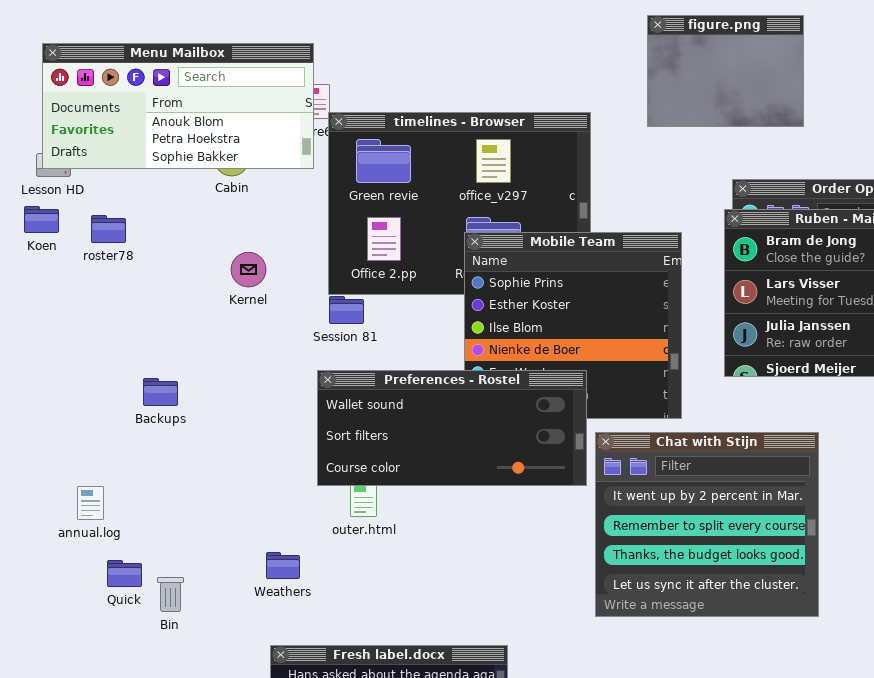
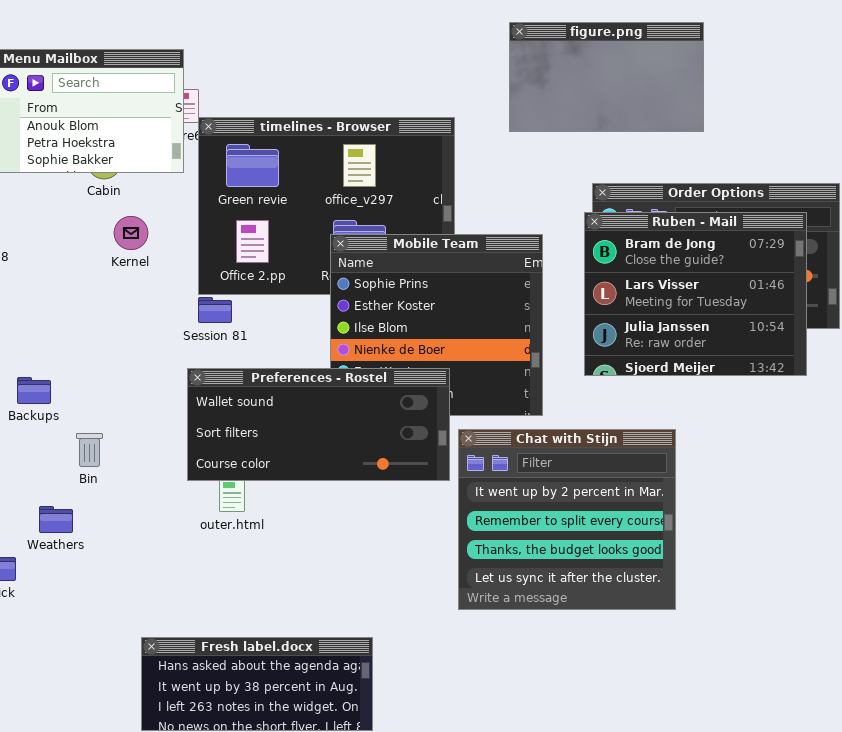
figure.png: [647,15,804,127] -> [509,22,704,132], resized
Kernel: [231,252,266,287] -> [114,216,148,250], moved
Weathers: [266,552,300,579] -> [39,506,73,533], moved
Bin: [157,577,184,612] -> [76,433,103,467], moved

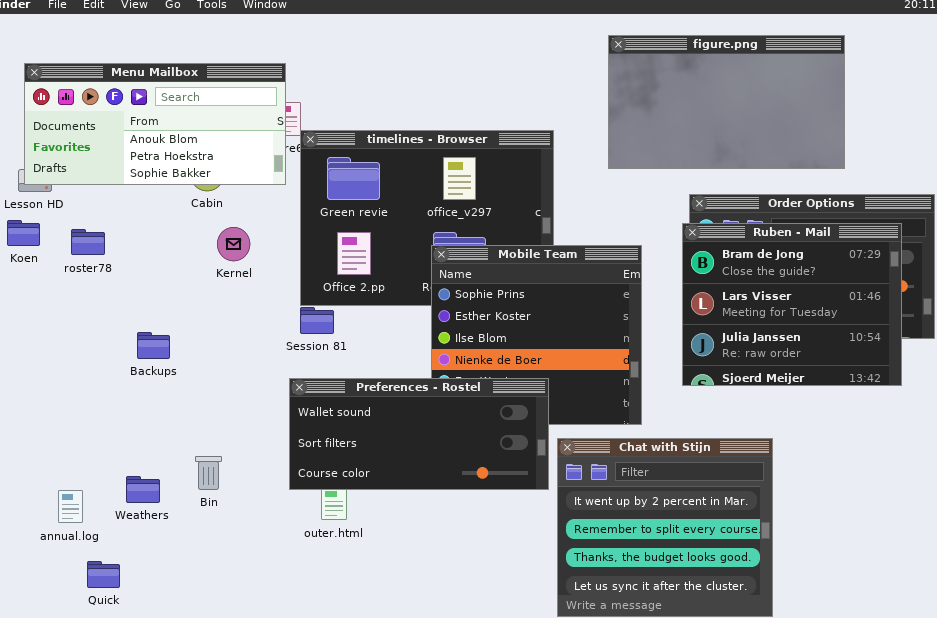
figure.png: [509,22,704,132] -> [608,35,845,169], resized
Backups: [17,377,51,404] -> [137,332,170,359], moved
Bin: [76,433,103,467] -> [195,456,222,490], moved
Weathers: [39,506,73,533] -> [126,476,160,503], moved

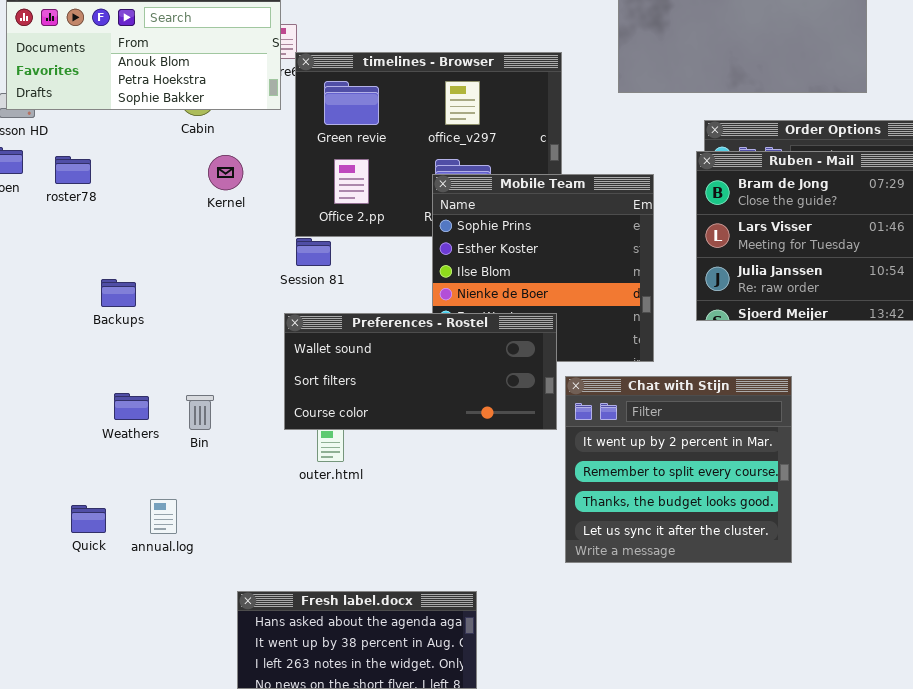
Backups: [137,332,170,359] -> [101,279,136,307], moved
Weathers: [126,476,160,503] -> [114,393,149,420], moved
annual.log: [58,490,83,523] -> [150,499,177,534], moved

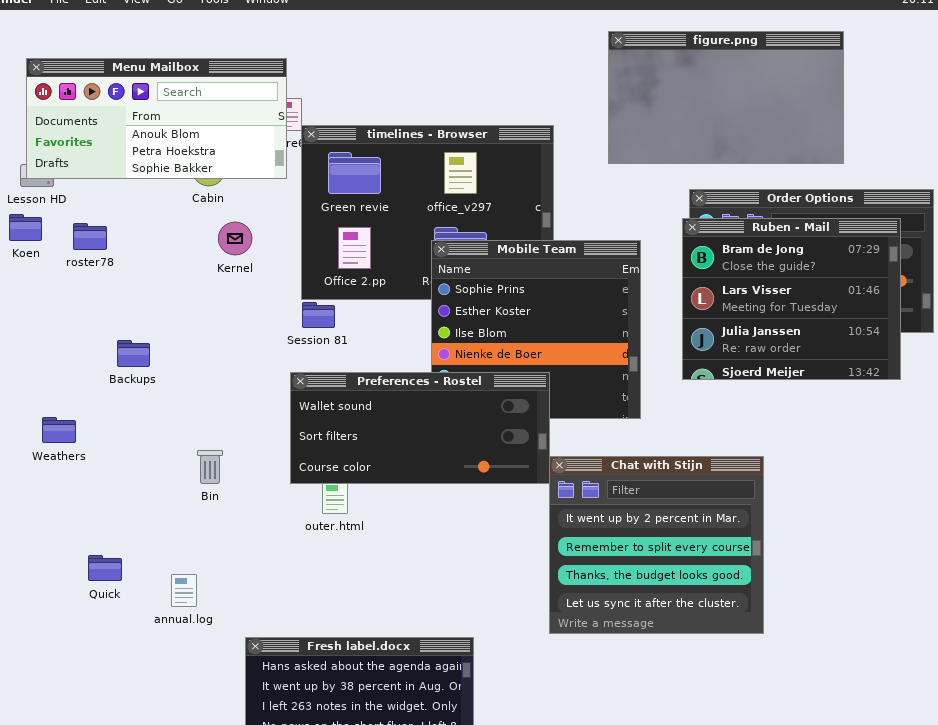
Chat with Stijn: [565,376,792,563] -> [549,456,764,634], moved
Weathers: [114,393,149,420] -> [42,417,76,443], moved
annual.log: [150,499,177,534] -> [171,574,197,607], moved

